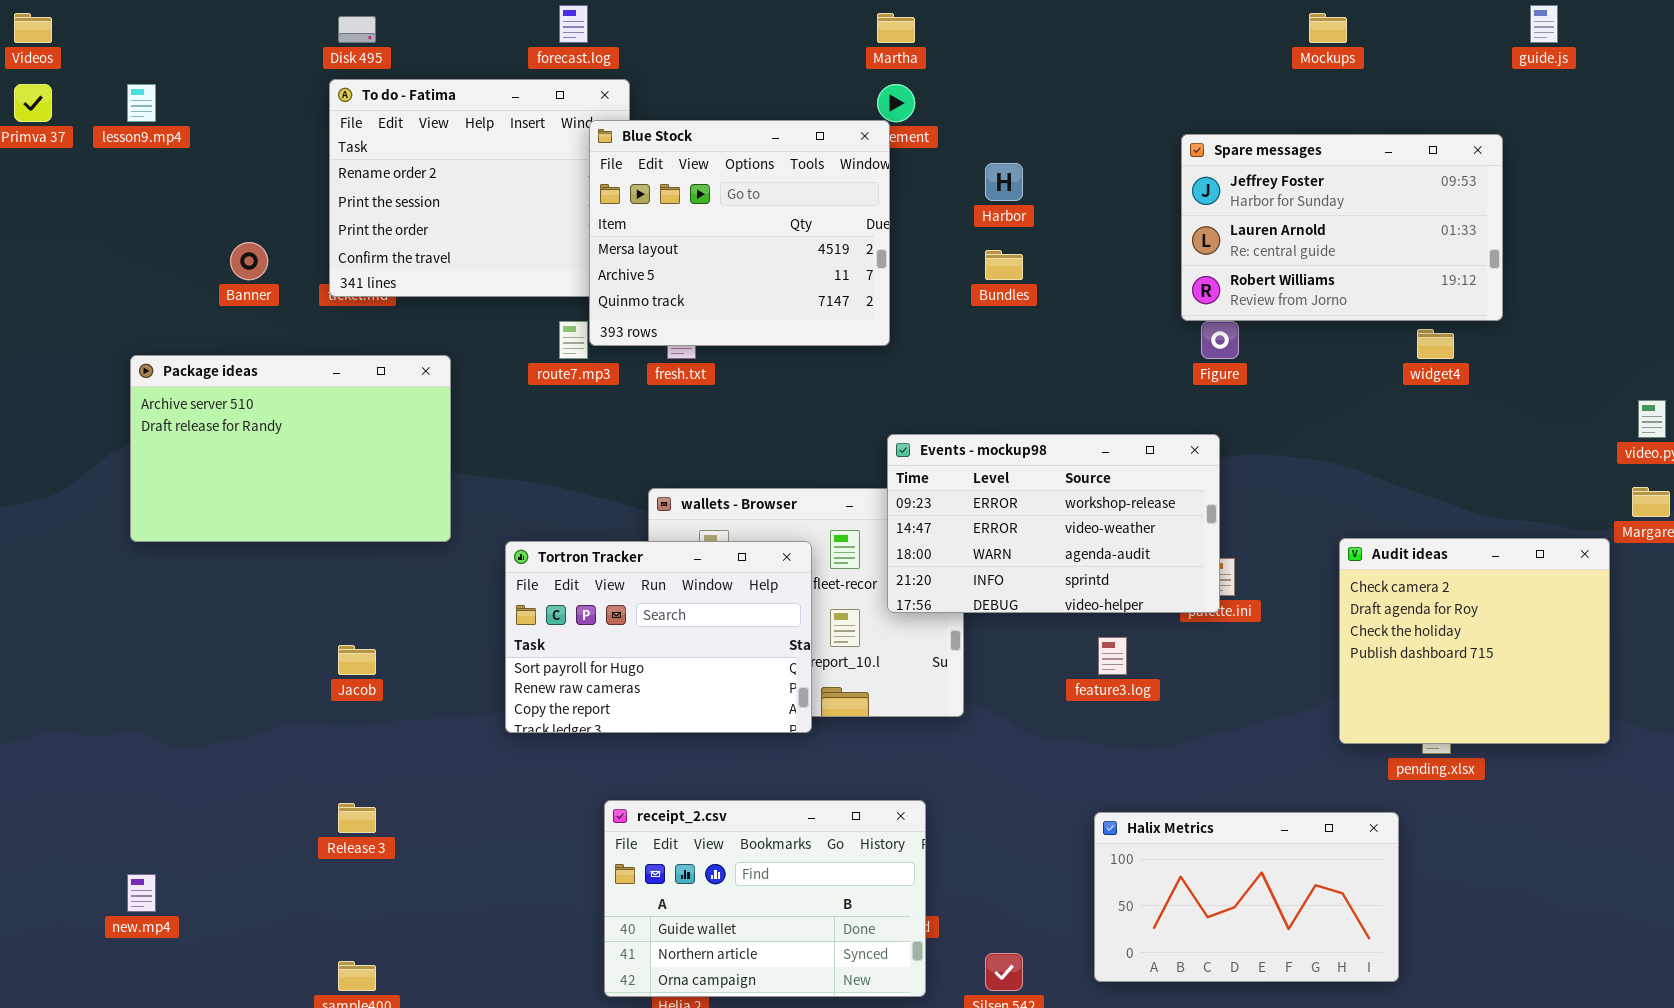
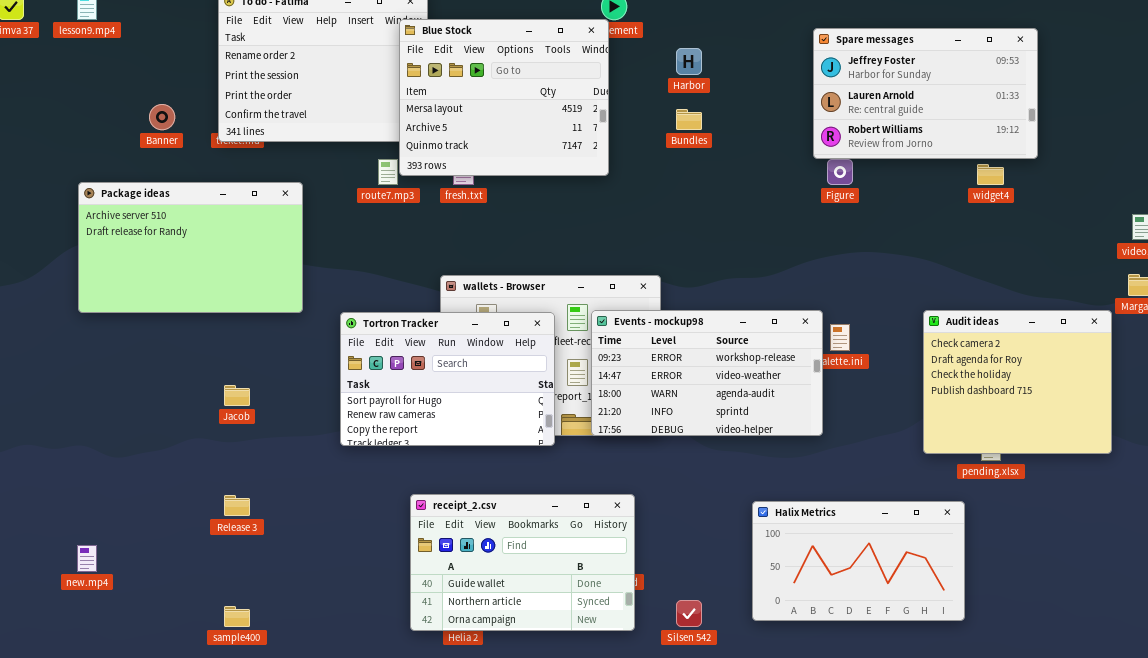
Events - mockup98: [887,434,1220,613] -> [591,310,823,436], moved

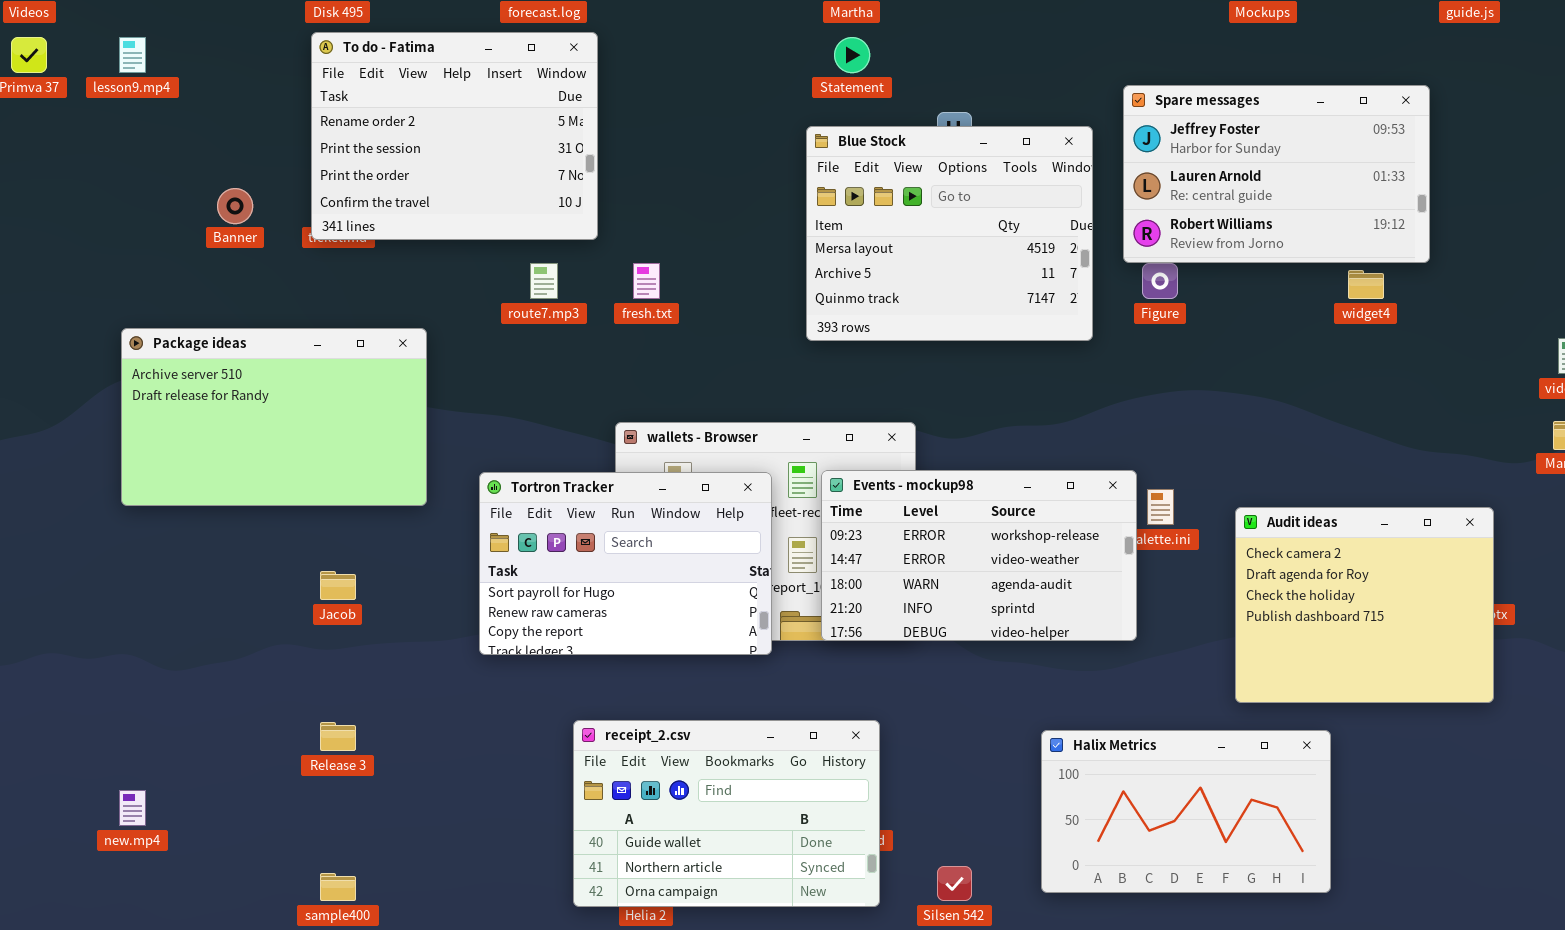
Blue Stock: [399,19,609,176] -> [806,126,1093,341], moved
Package ideas: [78,182,303,313] -> [121,328,427,506], moved
Audit ideas: [923,310,1112,454] -> [1235,507,1494,703], moved

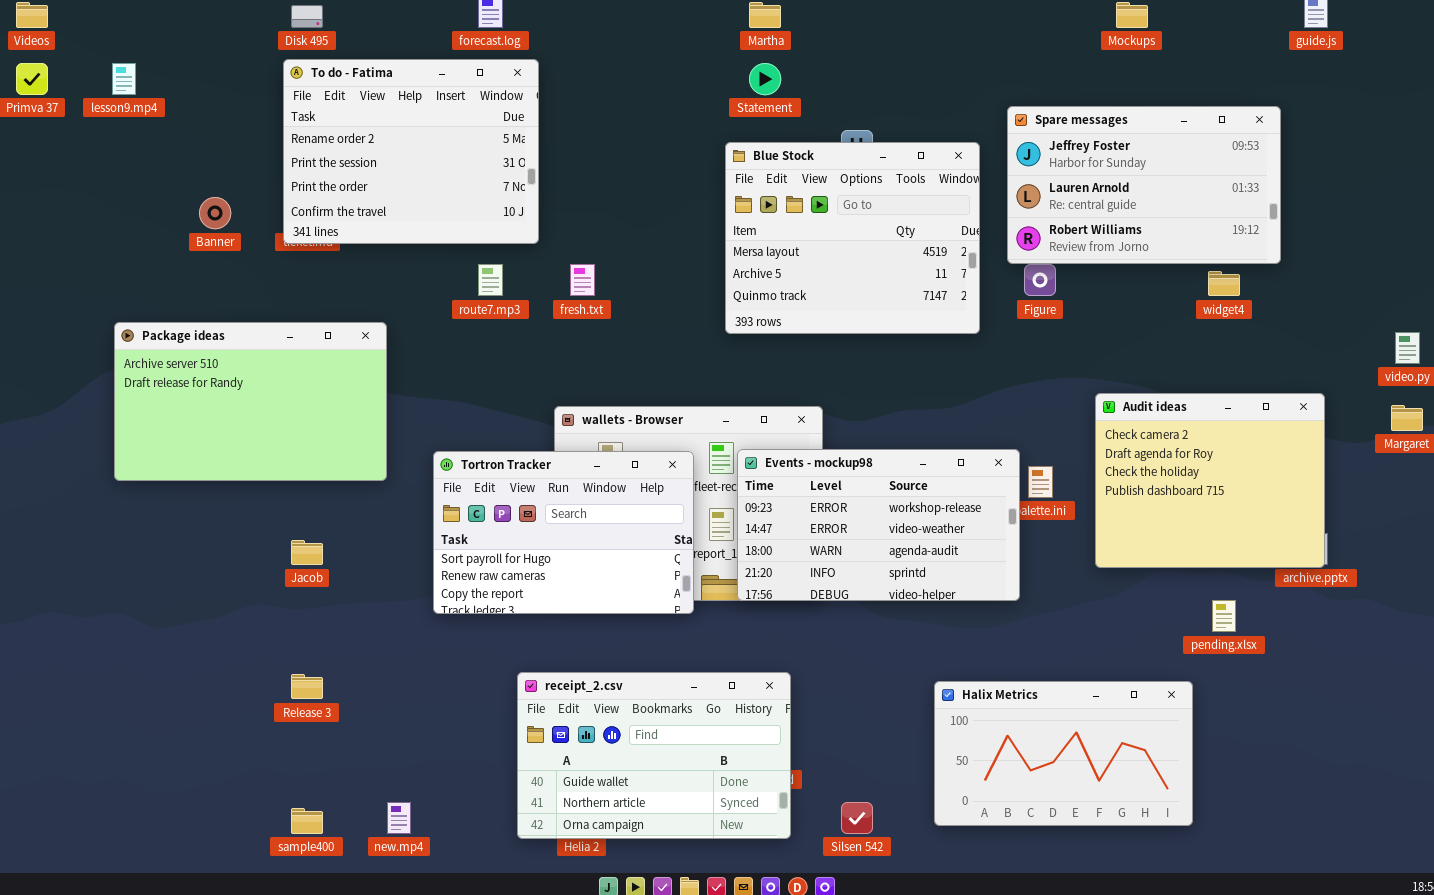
Audit ideas: [1235,507,1494,703] -> [1095,393,1325,568], moved
new.mp4: [119,790,146,826] -> [387,802,411,834], moved

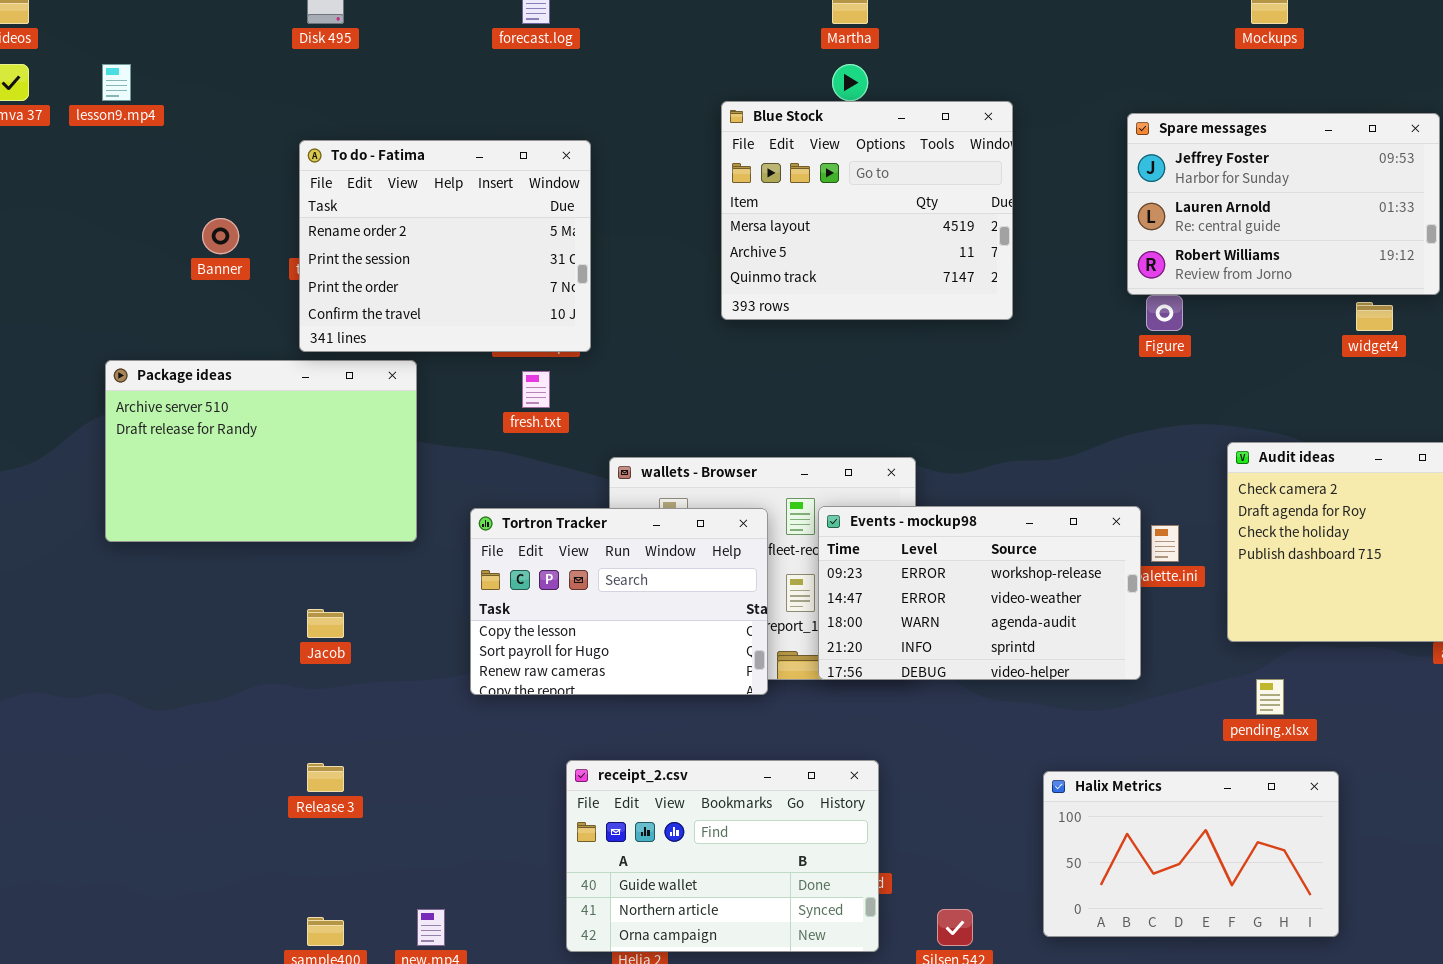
To do - Fatima: [283,59,539,244] -> [299,140,591,352], moved
Blue Stock: [725,142,980,334] -> [721,101,1013,320], moved
fresh.txt: [570,264,595,296] -> [522,371,550,408], moved
Tortron Tracker: [433,451,694,614] -> [470,508,768,695], scrolled up 1 row
pending.xlsx: [1212,600,1236,632] -> [1256,679,1284,715], moved

